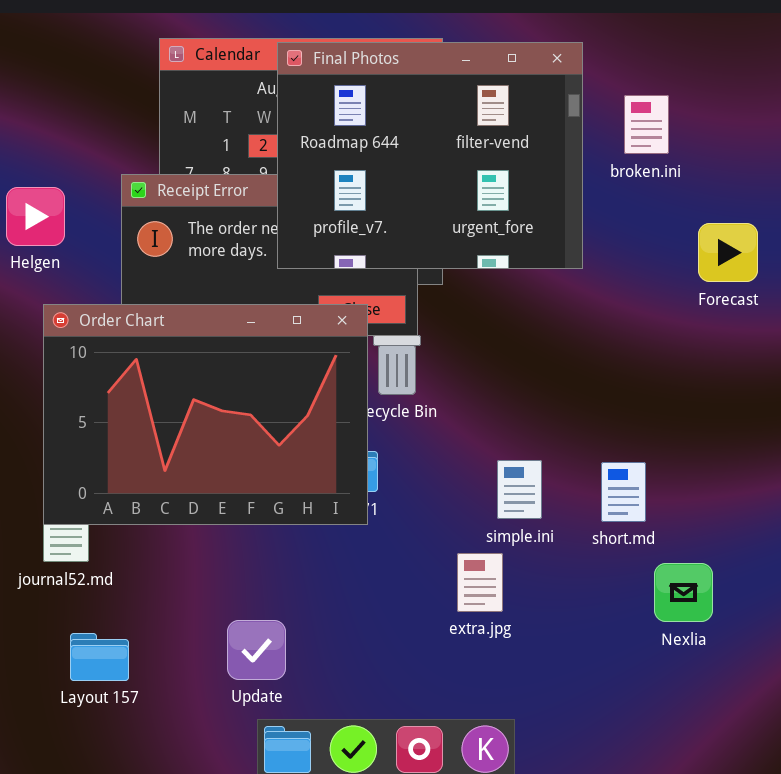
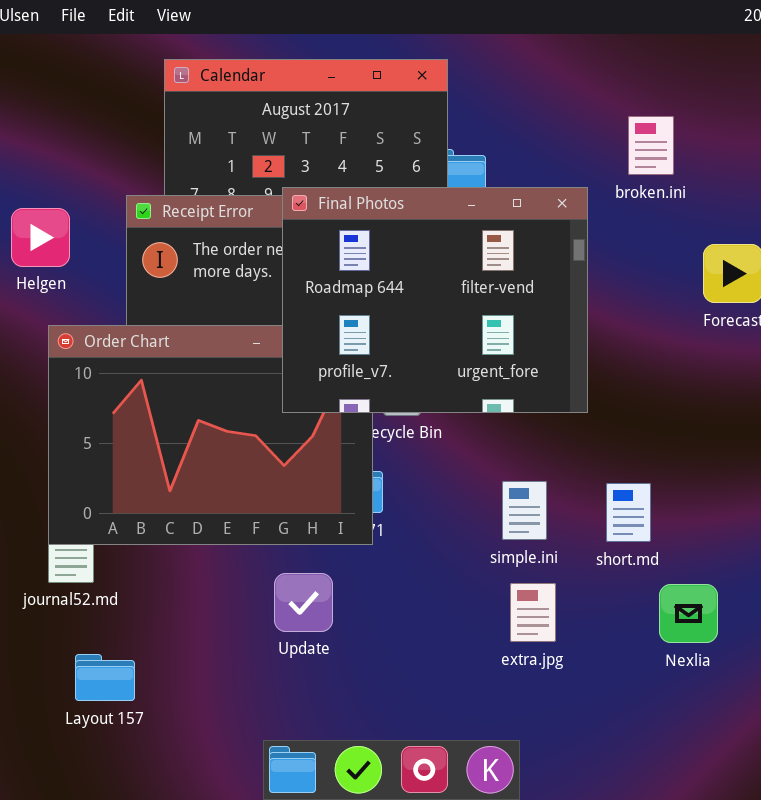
Final Photos: [277,42,583,269] -> [282,187,588,413], moved
extra.jpg: [457,553,503,612] -> [510,583,556,642], moved
Update: [227,620,286,680] -> [274,573,333,632], moved

